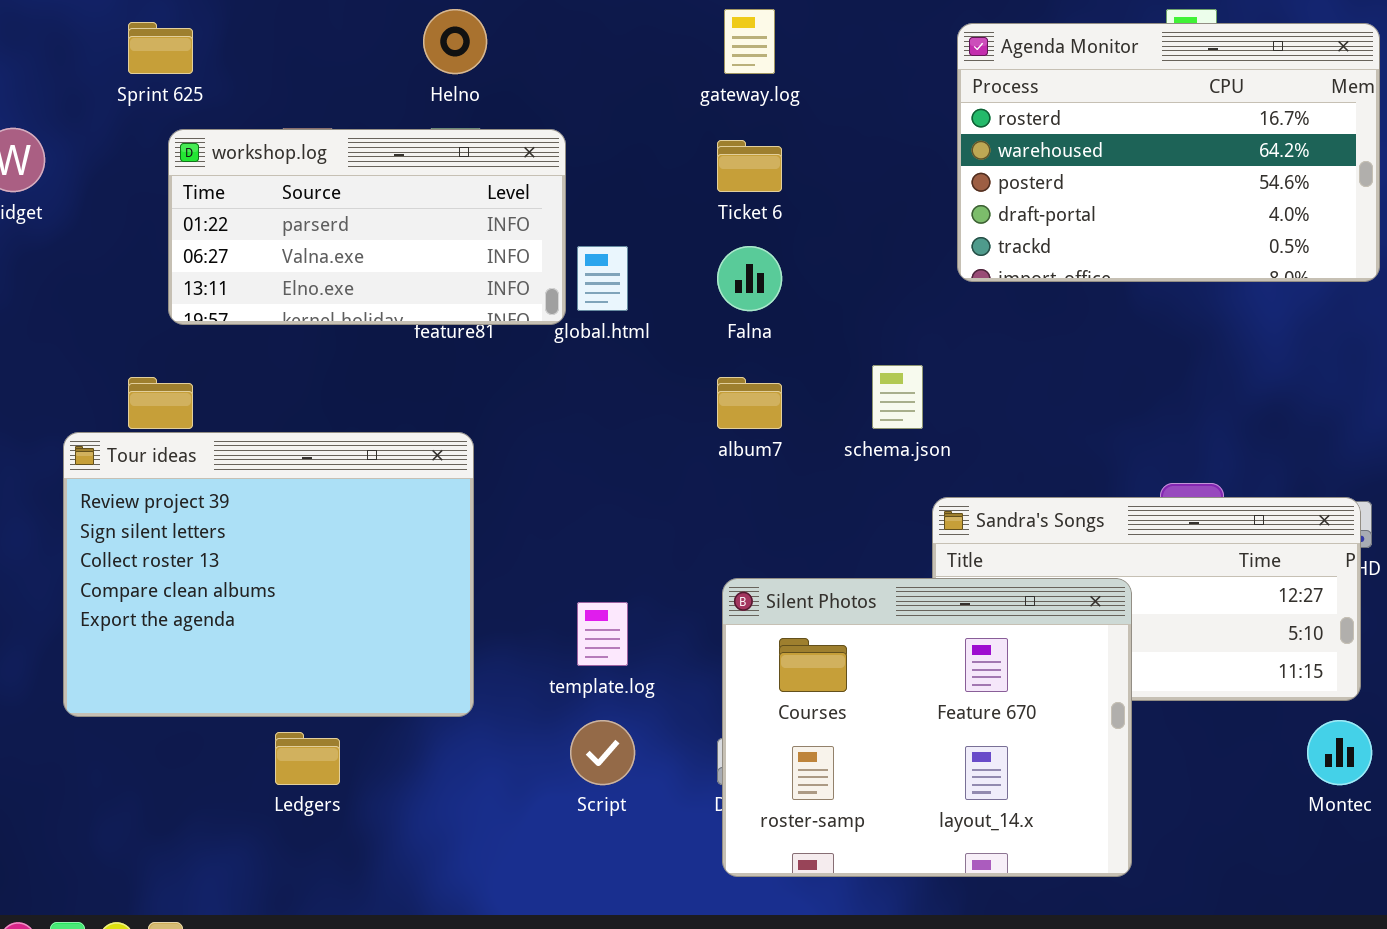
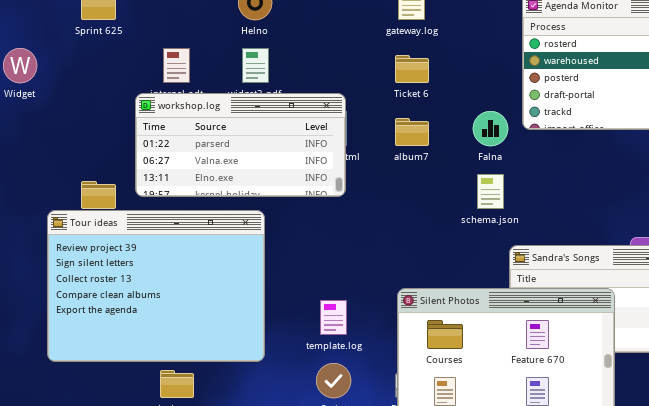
workshop.log: [168,129,566,325] -> [135,93,346,197], moved
Falna: [717,246,782,311] -> [473,111,508,146], moved
album7: [717,377,782,429] -> [395,118,429,146], moved

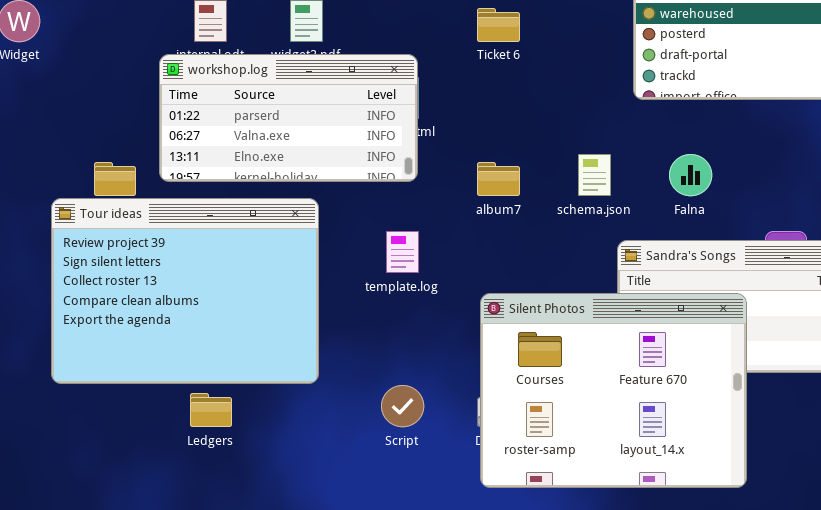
Falna: [473,111,508,146] -> [669,154,712,196], moved
album7: [395,118,429,146] -> [477,162,520,196], moved
template.log: [320,300,347,335] -> [386,231,419,273], moved

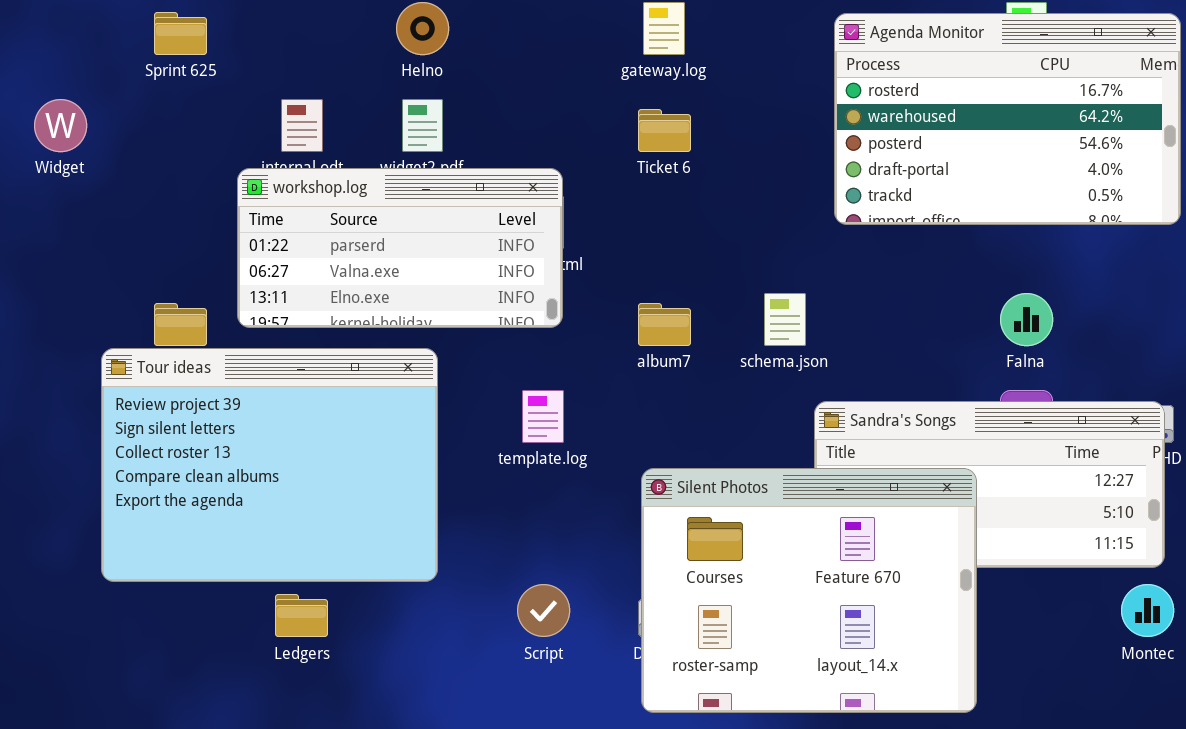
Falna: [669,154,712,196] -> [1000,293,1053,346], moved

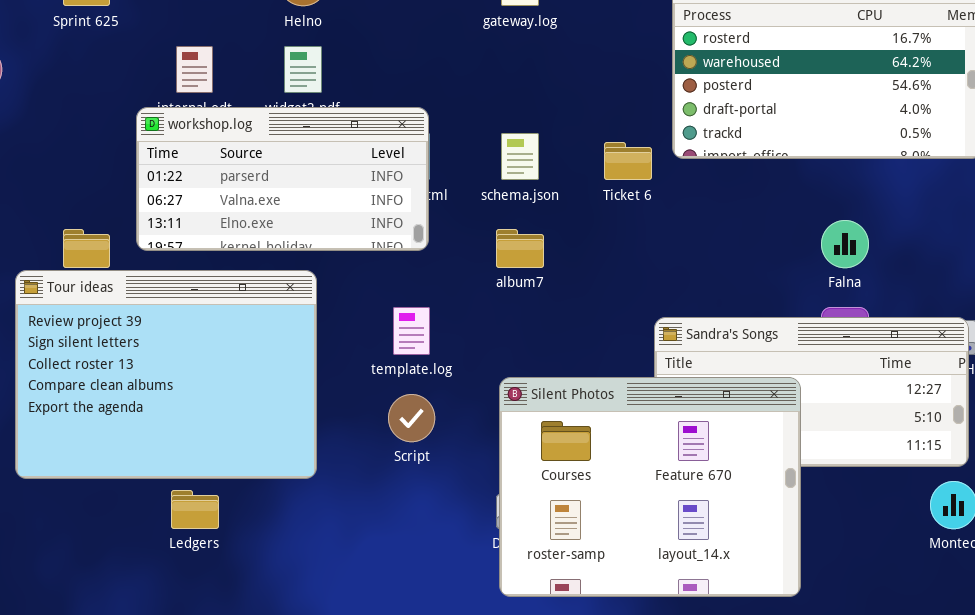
Ticket 6: [638,109,691,152] -> [604,142,652,180], moved
schema.json: [764,293,806,346] -> [501,133,539,180], moved
Script: [517,584,570,637] -> [388,394,435,442], moved

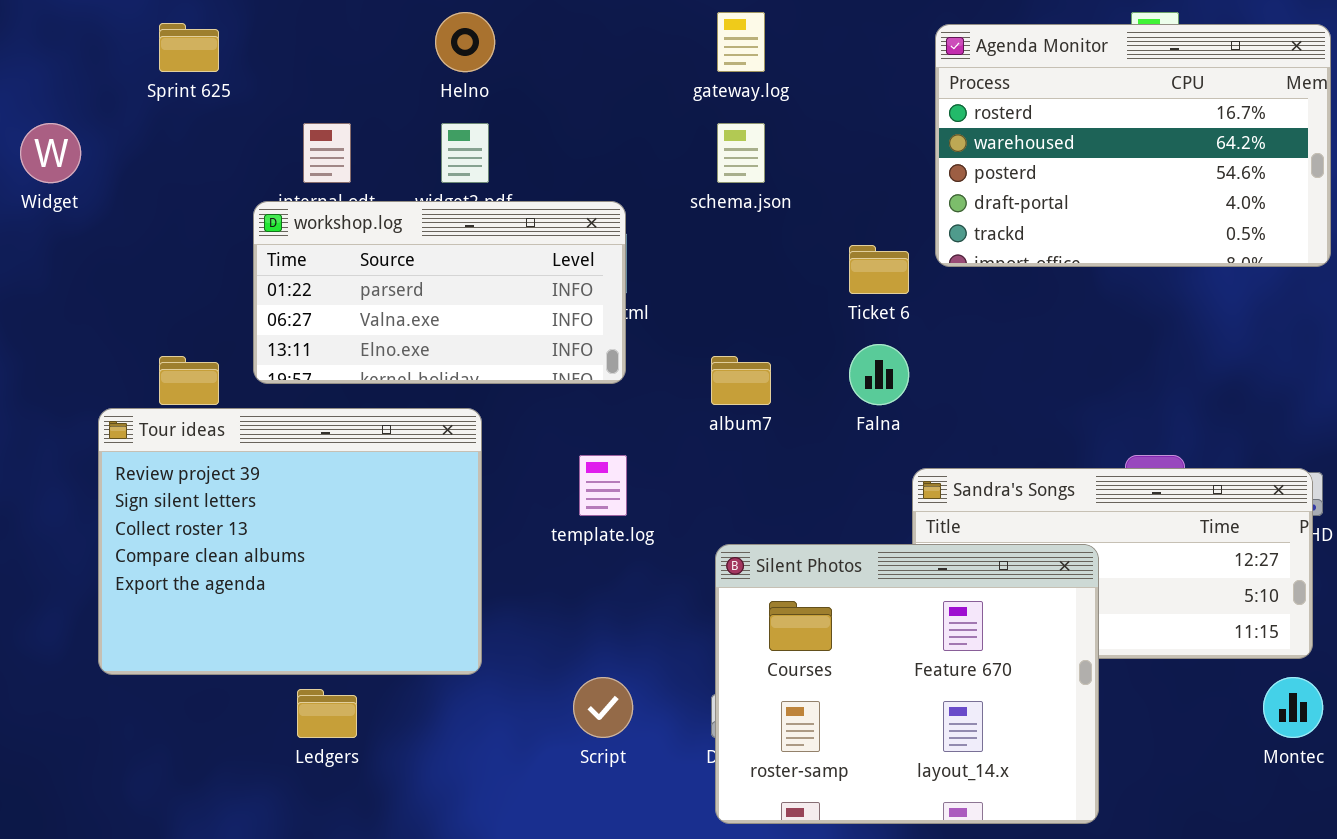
schema.json: [501,133,539,180] -> [717,123,765,183], moved
Falna: [821,220,869,268] -> [849,344,909,405], moved
Script: [388,394,435,442] -> [573,677,633,738], moved

